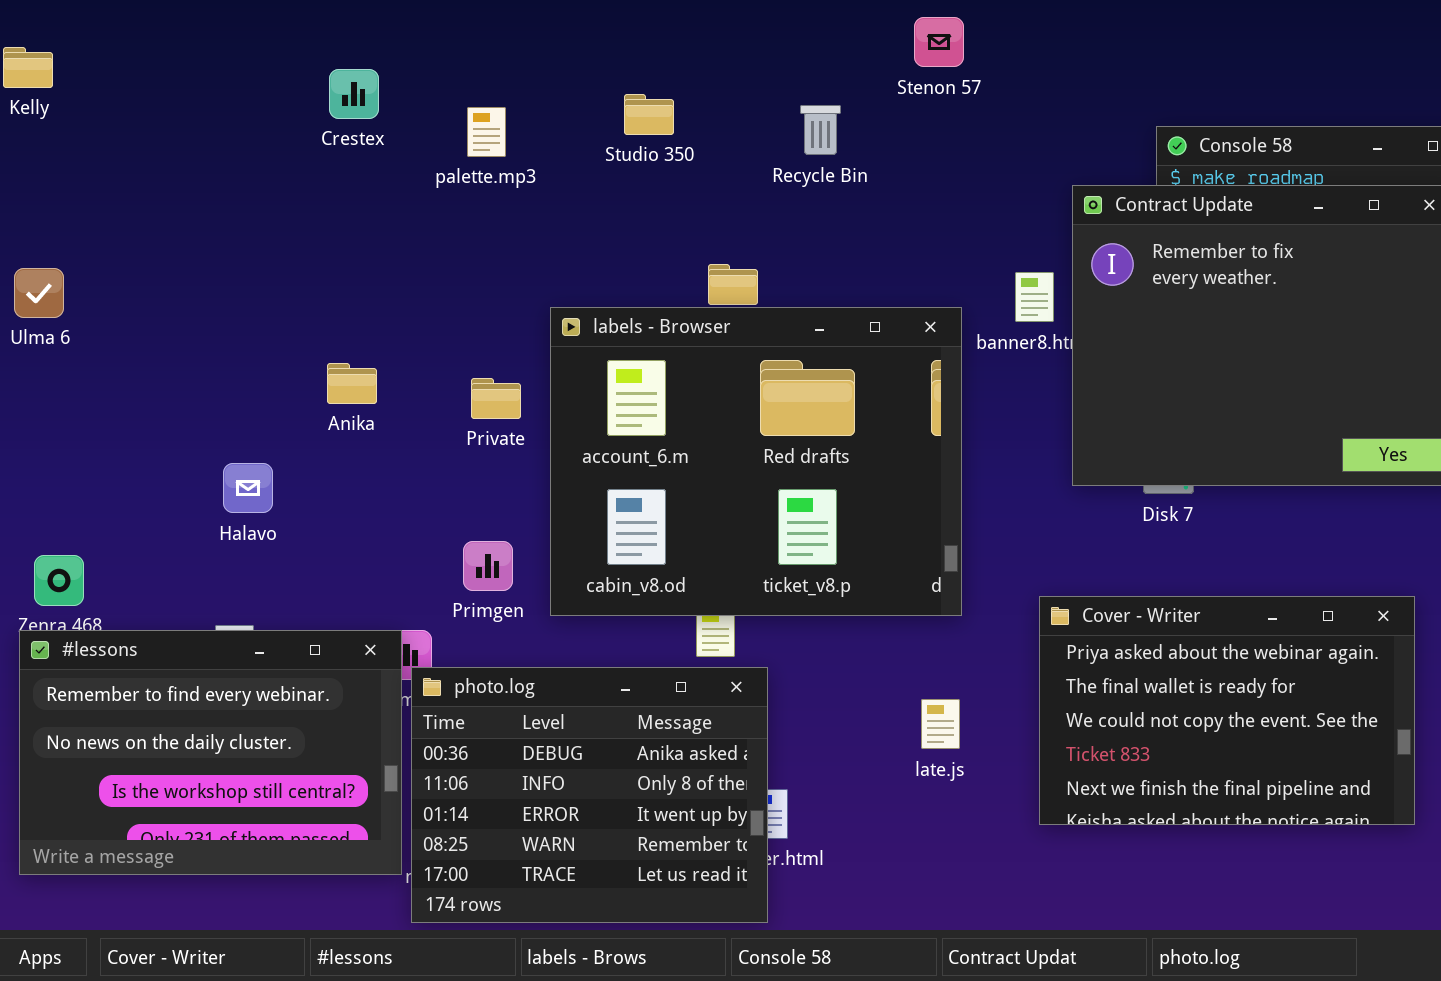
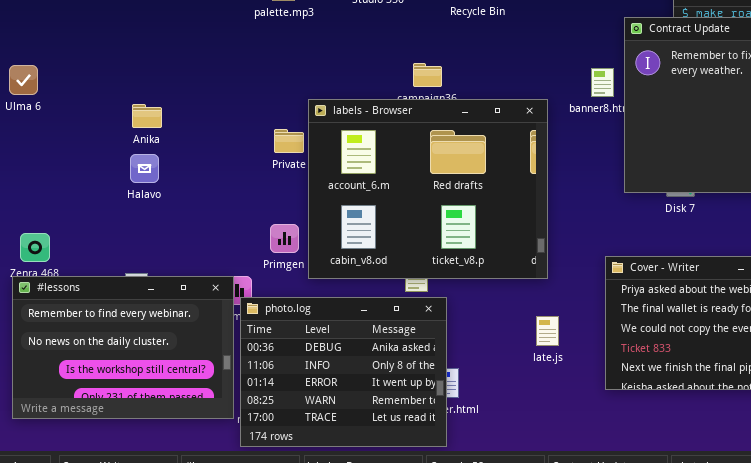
labels - Browser: [550,307,962,616] -> [308,99,548,279], moved
Anika: [327,363,377,404] -> [132,104,162,128], moved
Halavo: [223,463,273,513] -> [130,154,159,183], moved

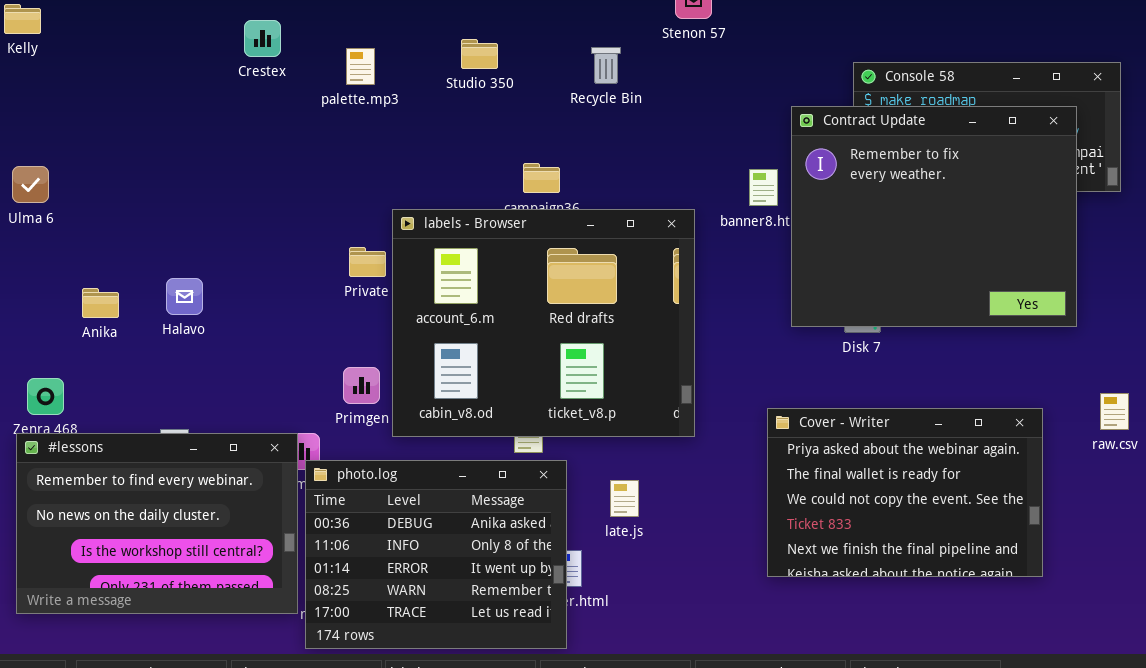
Anika: [132,104,162,128] -> [82,288,119,318], moved
late.js: [536,316,559,346] -> [610,480,639,517], moved

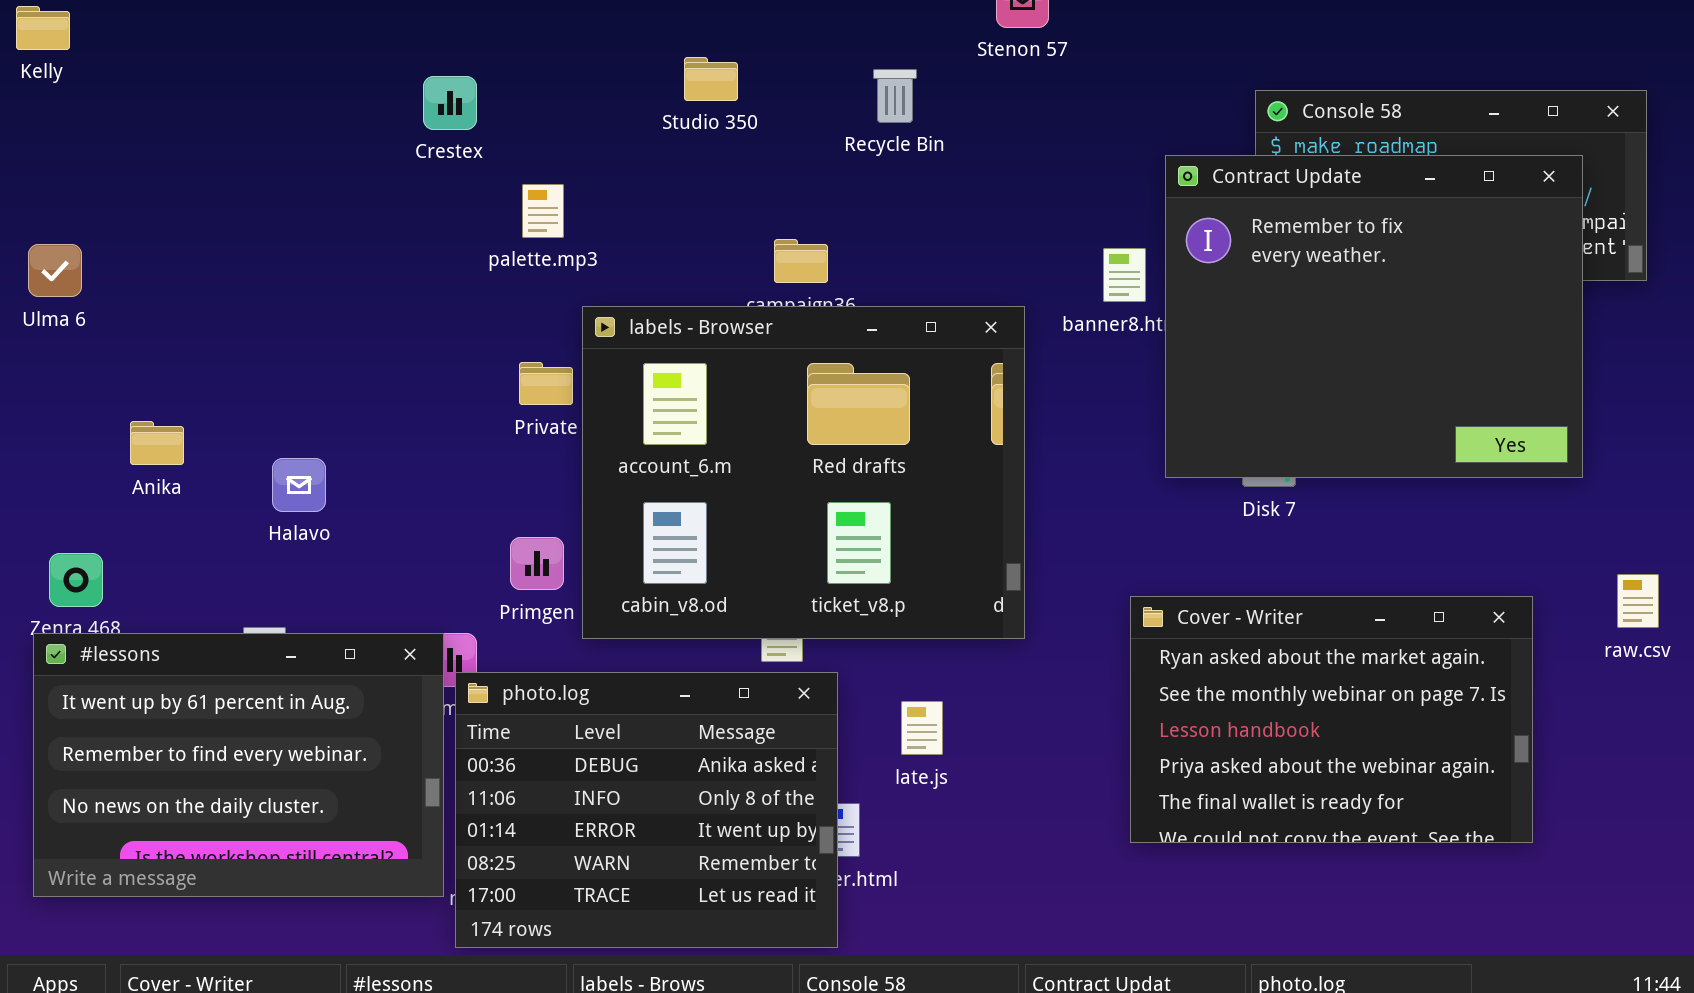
Crestex: [244,20,281,57] -> [423,76,477,130], moved
palette.mp3: [346,48,375,85] -> [522,184,564,238], moved
Halavo: [166,278,203,315] -> [272,458,326,512], moved
Cover - Writer: [767,408,1043,577] -> [1130,596,1533,843], scrolled up 3 rows
#lessons: [16,433,298,614] -> [33,633,444,897], scrolled up 1 row

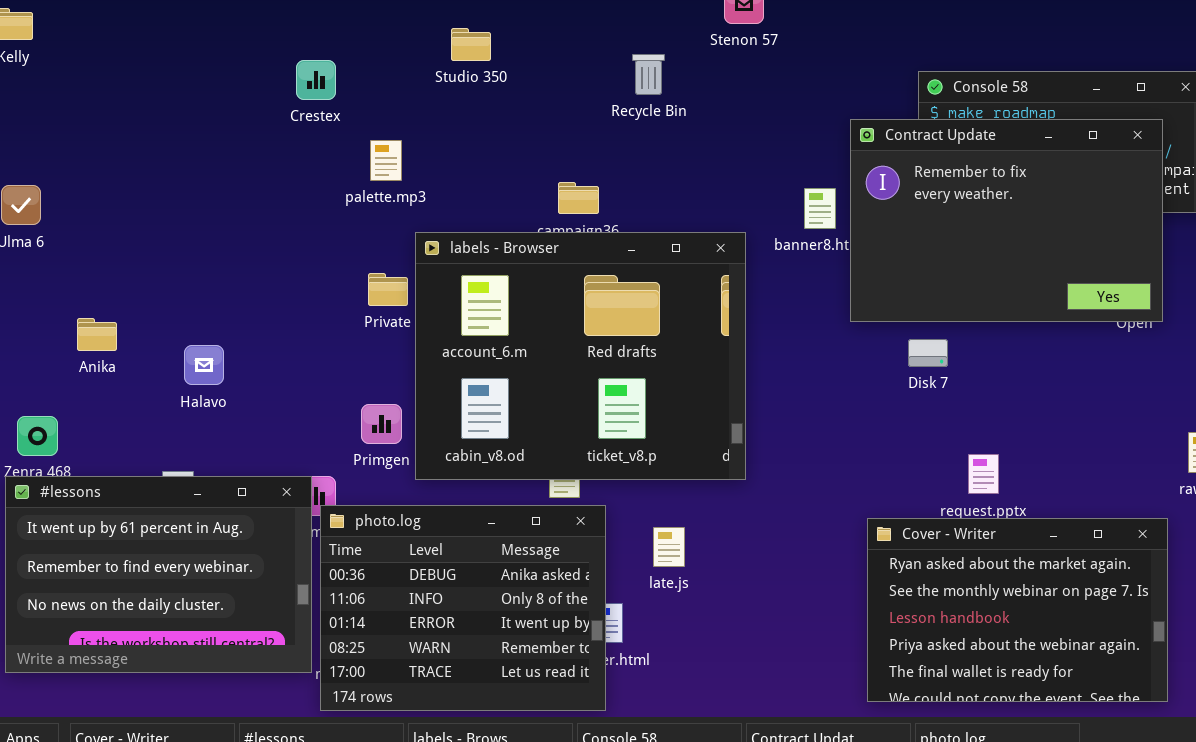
Studio 350: [684,57,738,101] -> [451,28,491,61], moved
Contract Update: [1165,155,1583,478] -> [850,119,1163,322], resized
Cover - Writer: [1130,596,1533,843] -> [867,518,1168,702], moved

